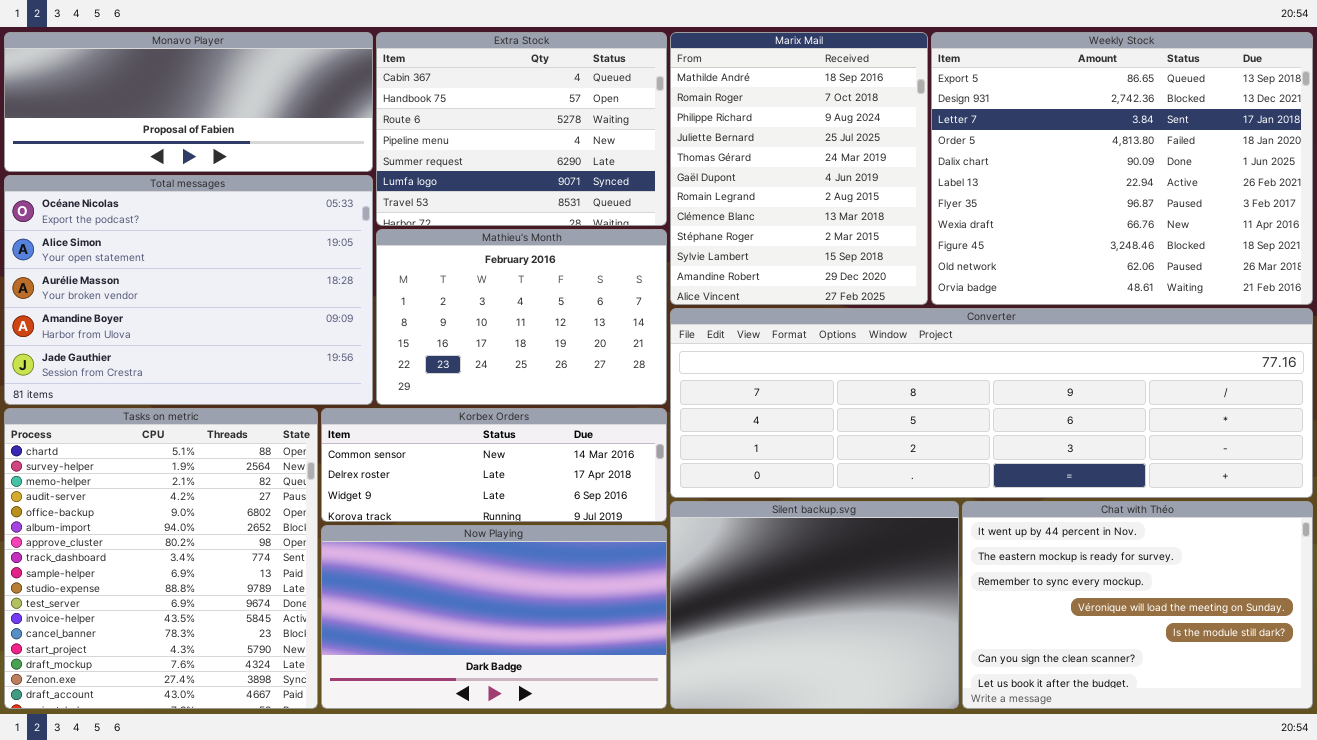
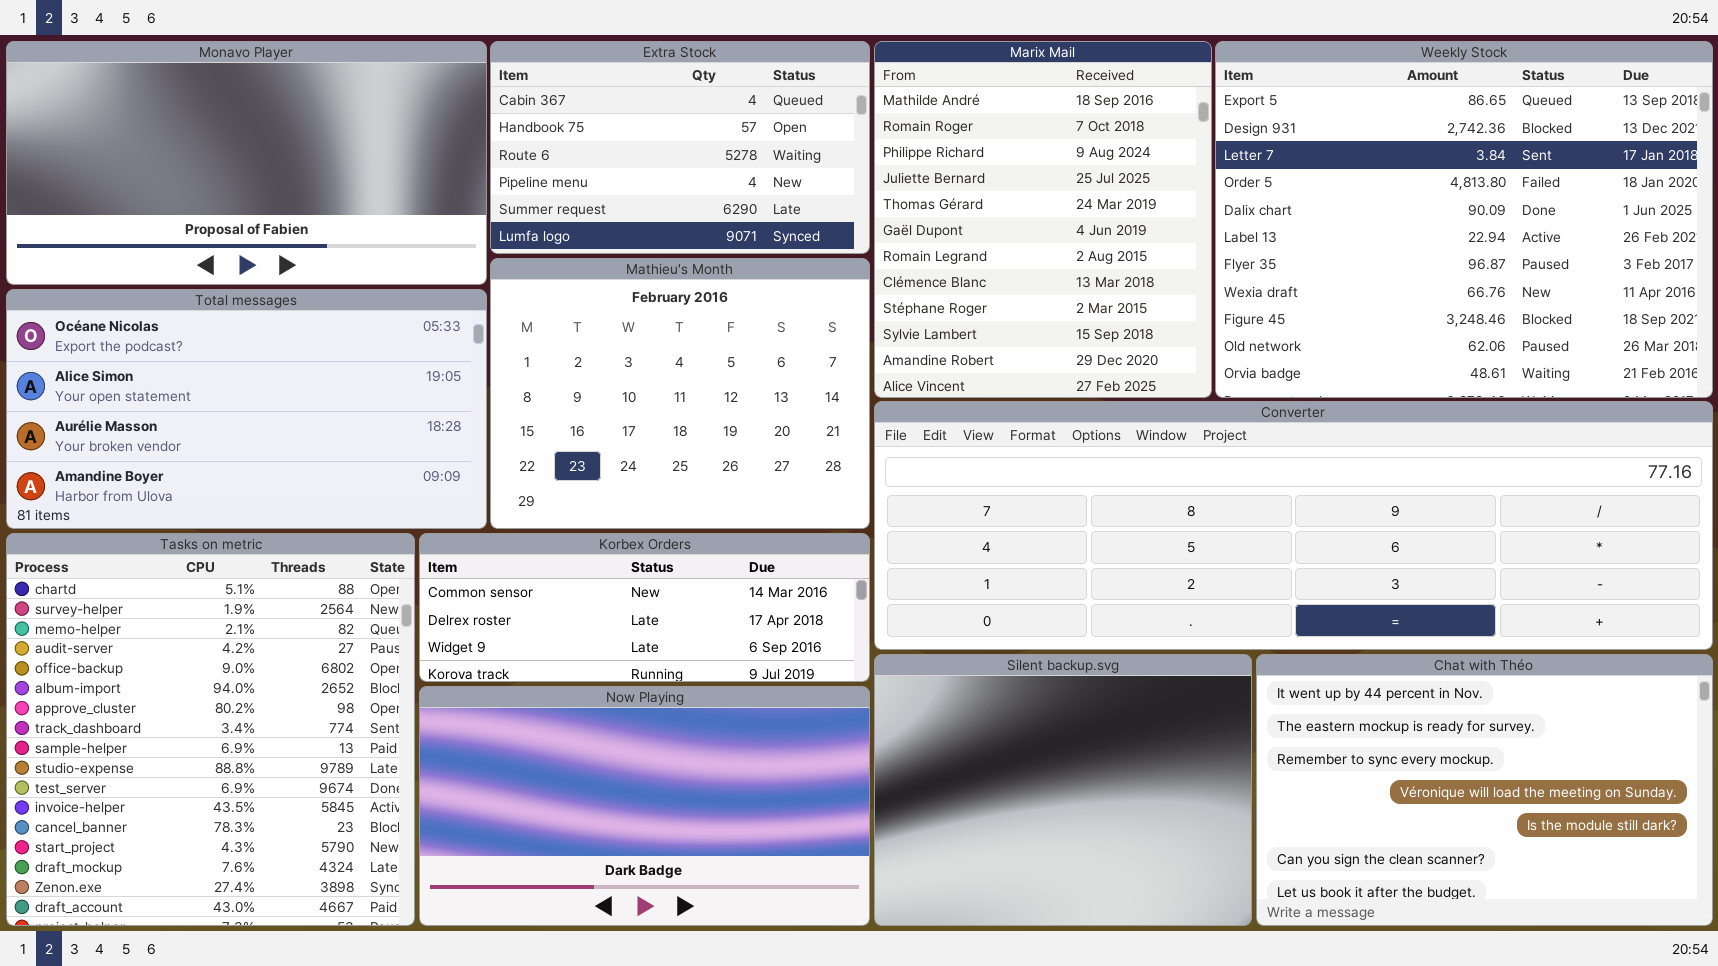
Monavo Player: [4,32,373,172] -> [6,41,487,285], resized
Extra Stock: [376,32,667,226] -> [490,41,870,254], resized
Total messages: [4,175,373,405] -> [6,289,487,529], resized
Mathieu's Month: [376,229,667,405] -> [490,258,870,529], resized

